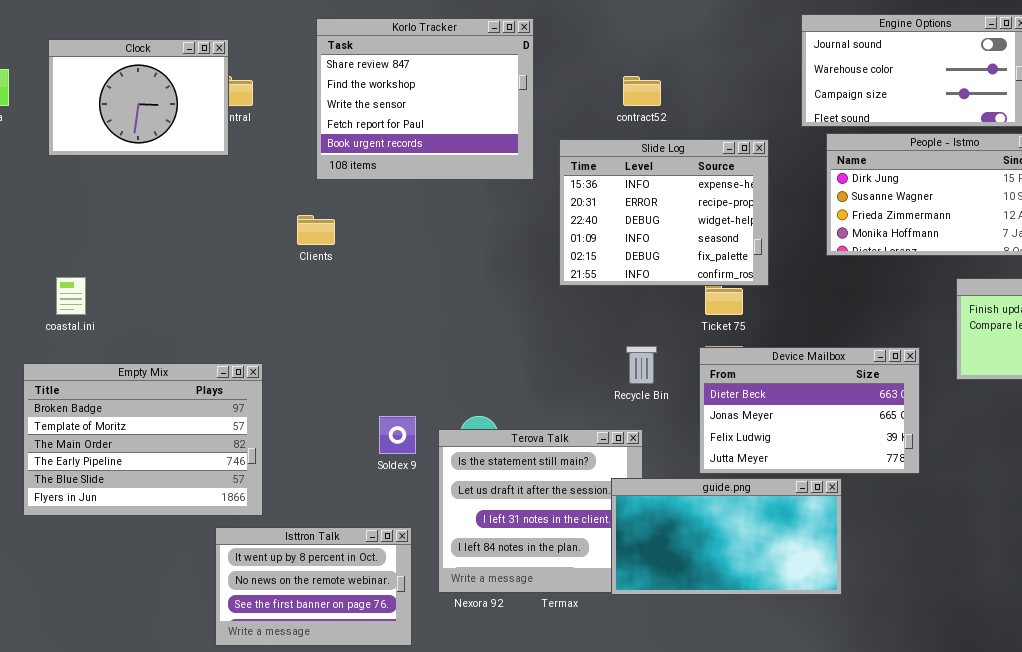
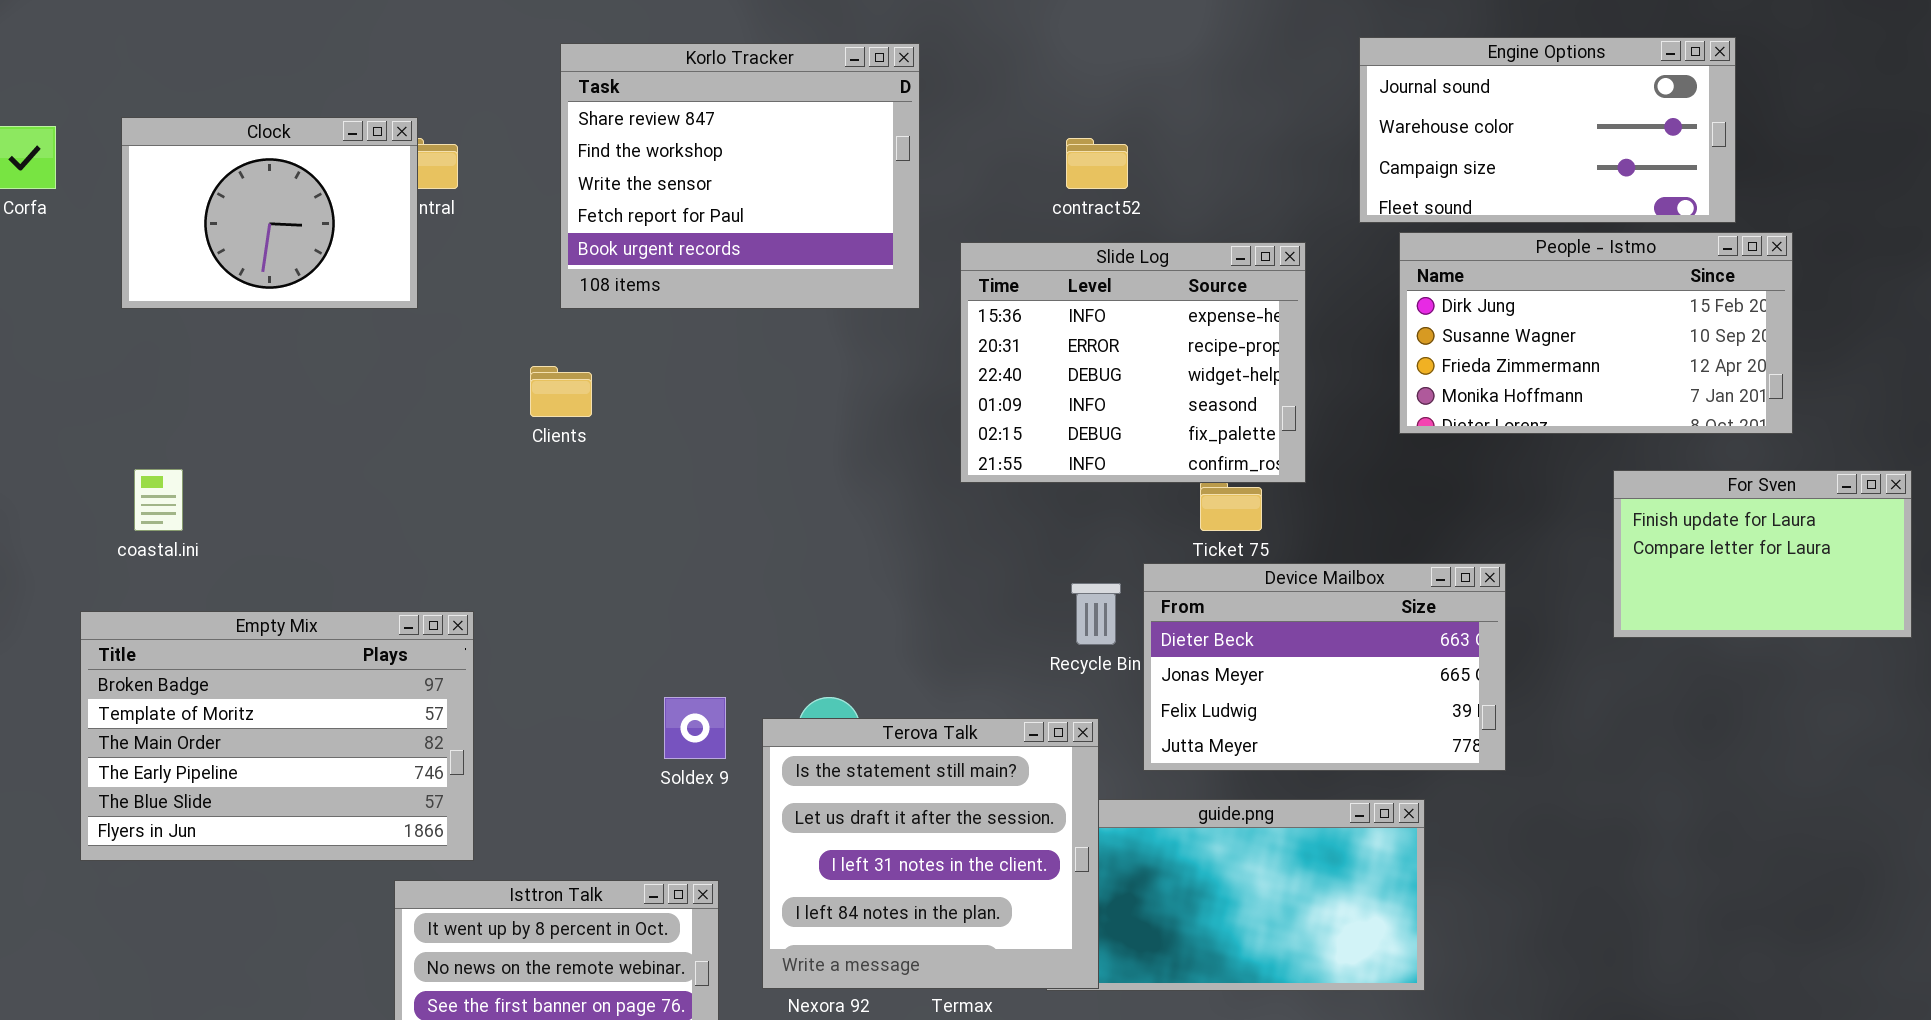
Clock: [48,39,229,156] -> [121,117,418,309], moved
Device Mailbox: [699,347,920,474] -> [1143,563,1506,771], moved
Terova Talk: [438,429,643,593] -> [762,718,1099,989], raised

